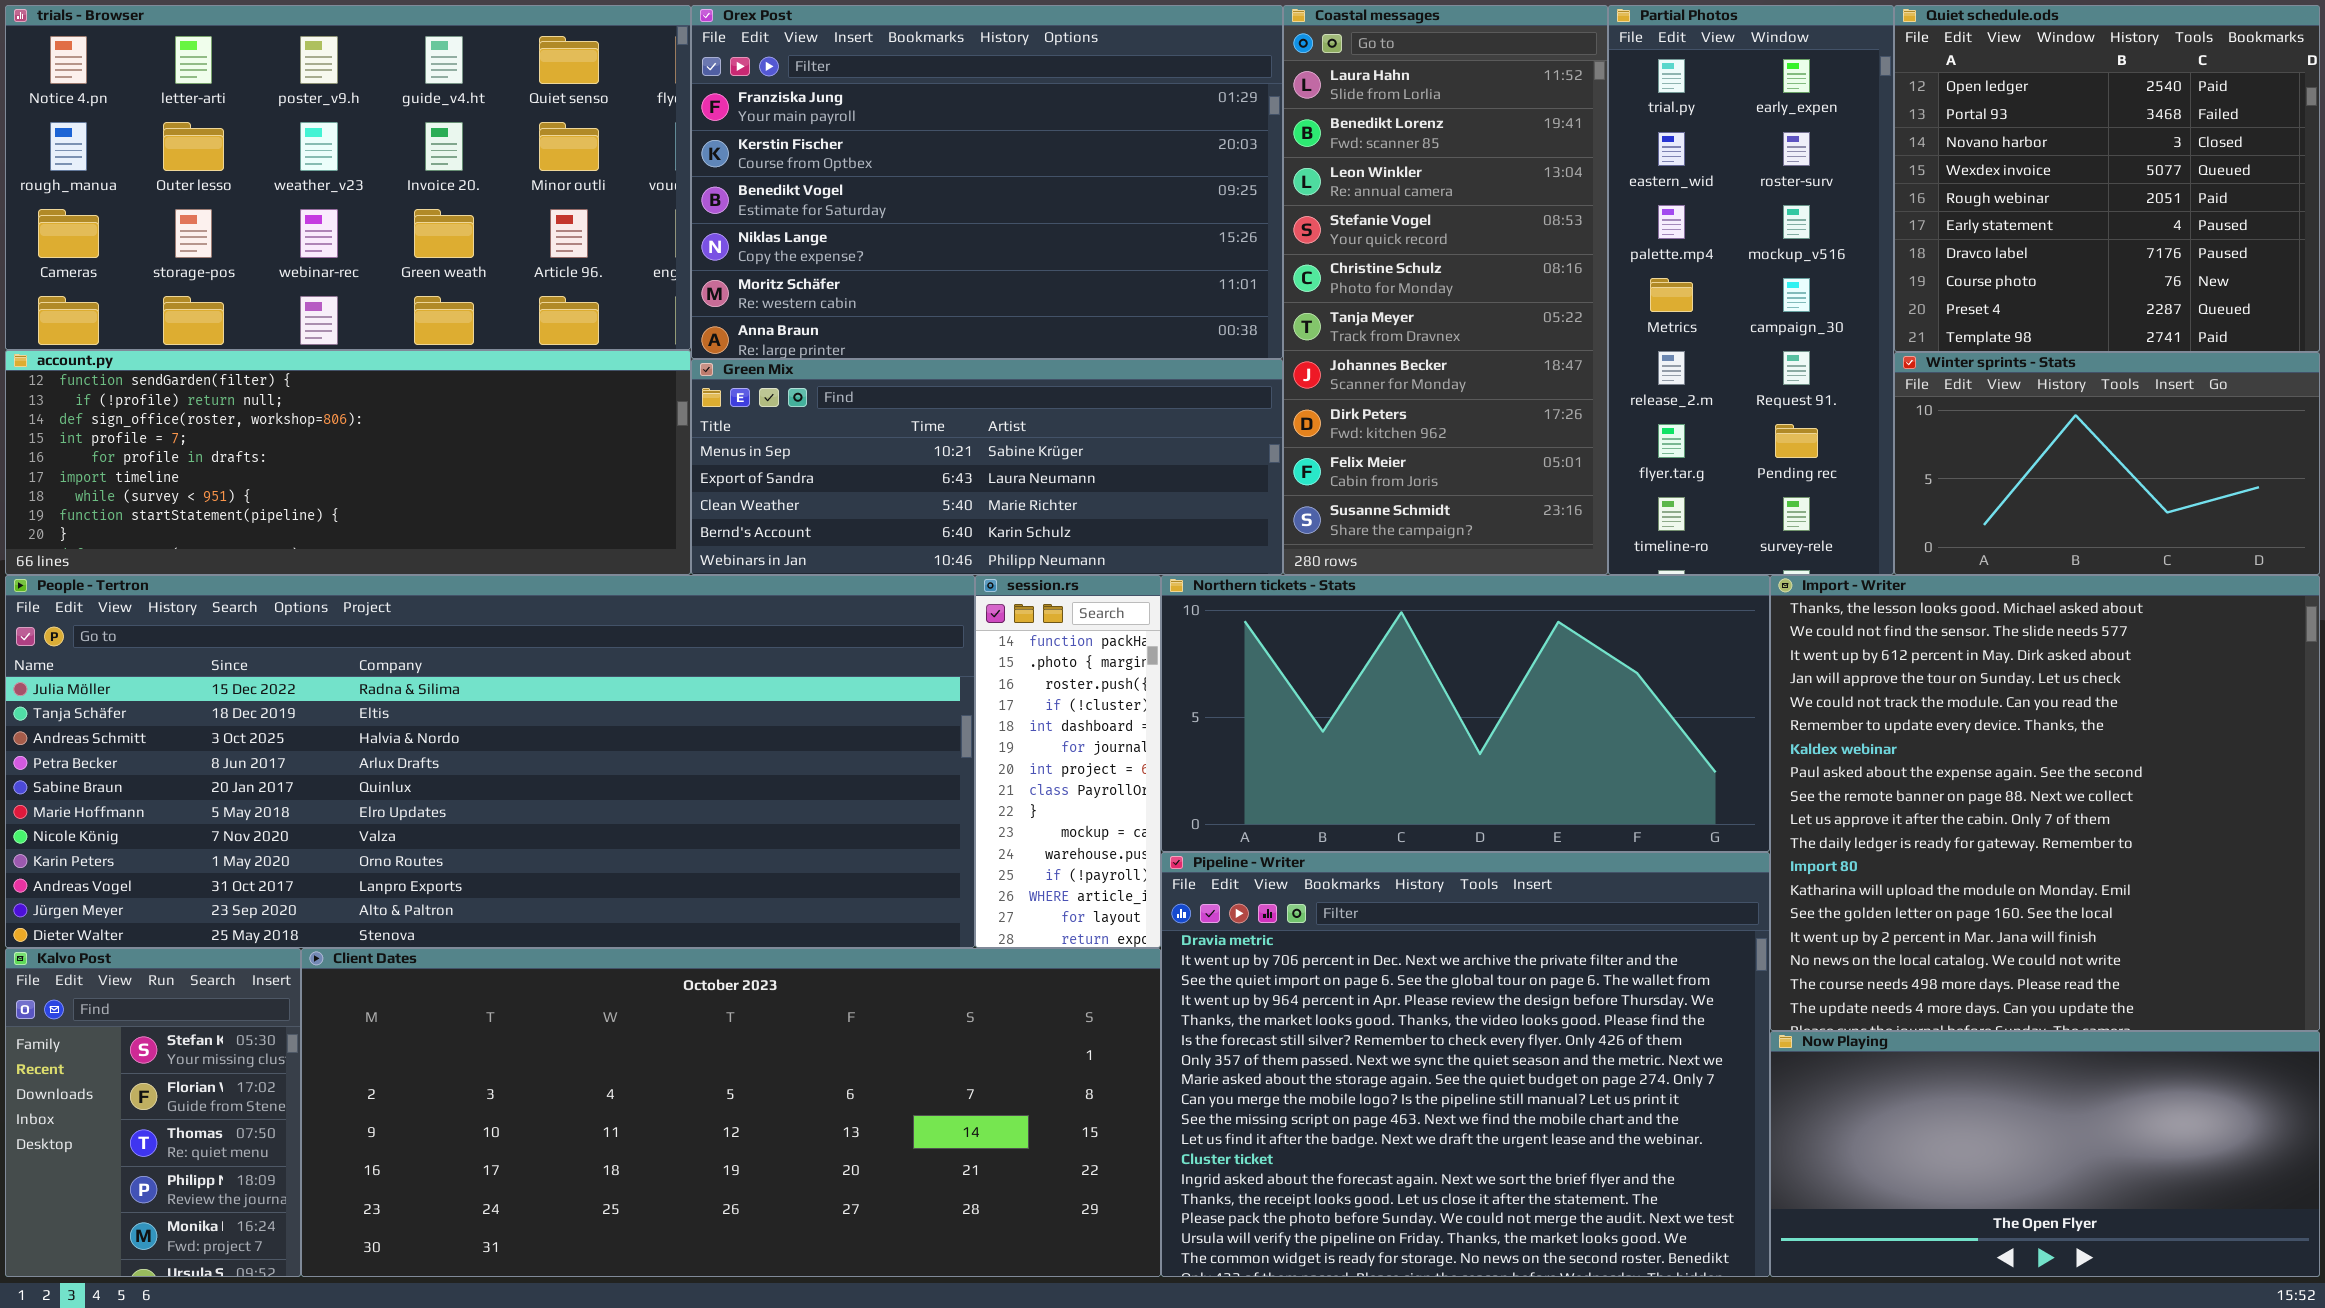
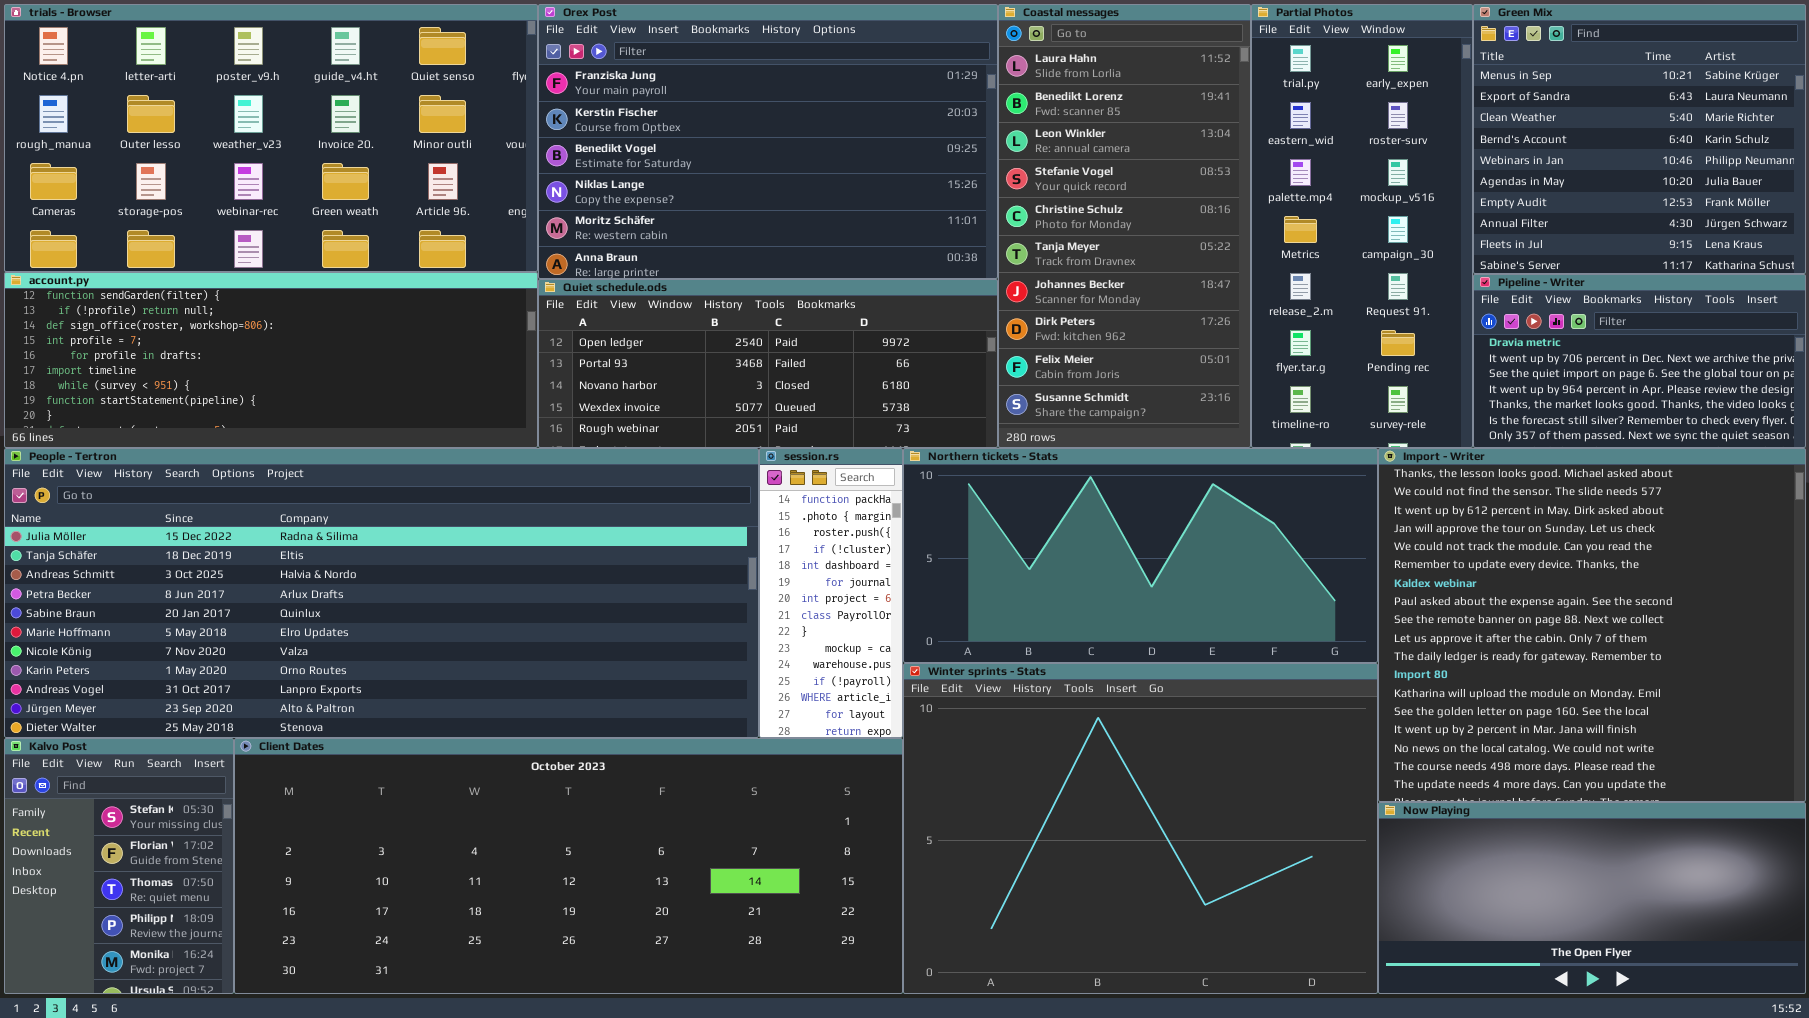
Quiet schedule.ods: [1894,5,2320,352] -> [538,279,998,448], moved, resized
Winter sprints - Stats: [1894,352,2320,575] -> [903,663,1378,994], moved, resized
Green Mix: [691,359,1283,575] -> [1473,4,1806,274], moved, resized
Pipeline - Writer: [1161,852,1770,1277] -> [1473,274,1806,448], moved, resized

